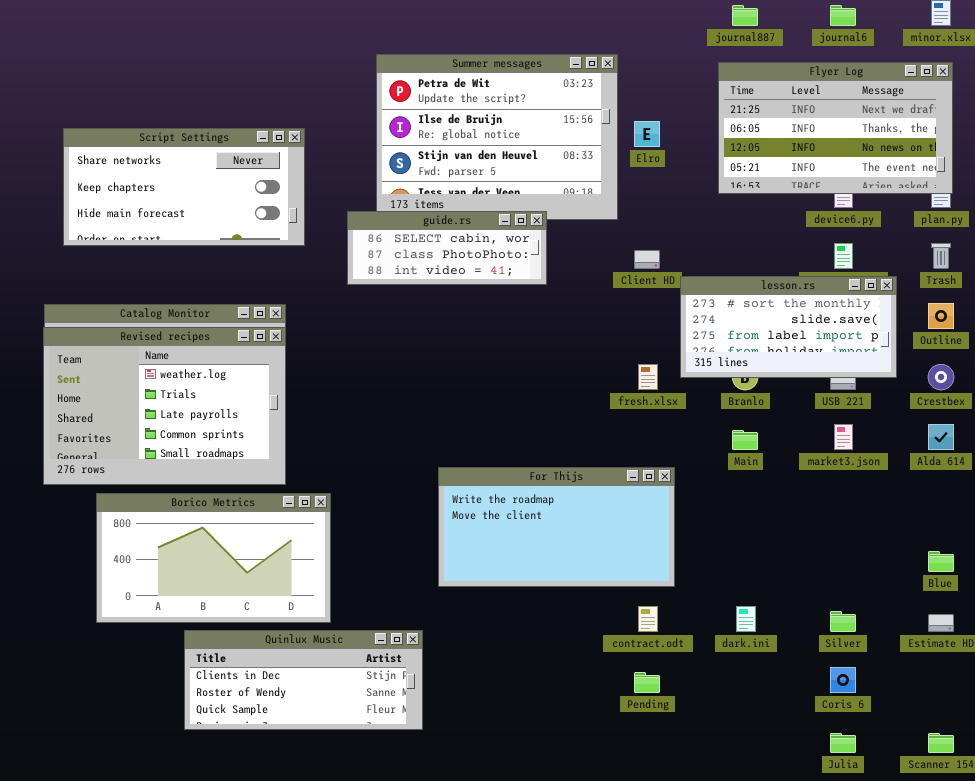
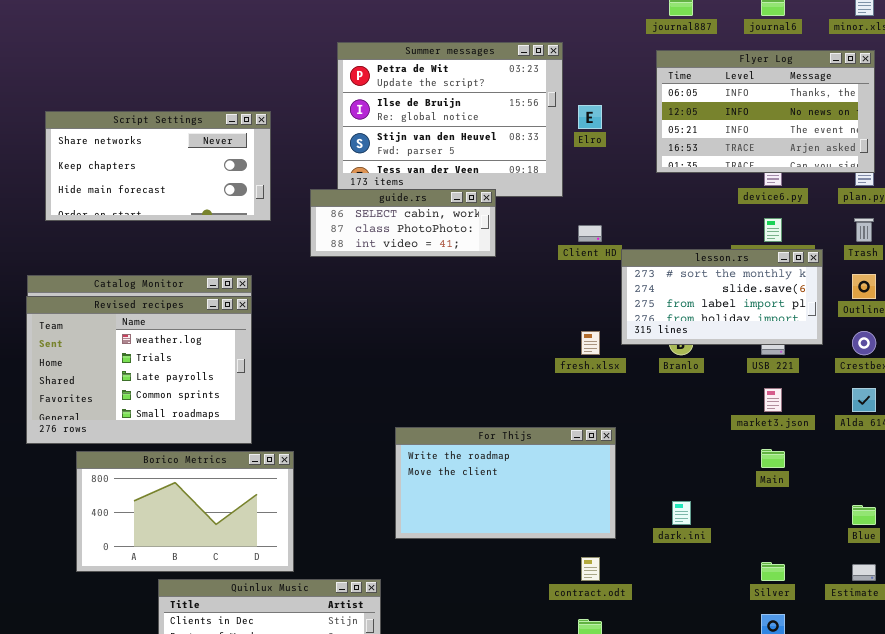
Flyer Log: [718,62,953,194] -> [656,50,875,173], scrolled down 1 row
Main: [732,430,758,450] -> [761,449,785,468], moved
dark.ini: [736,606,756,632] -> [672,501,691,525], moved

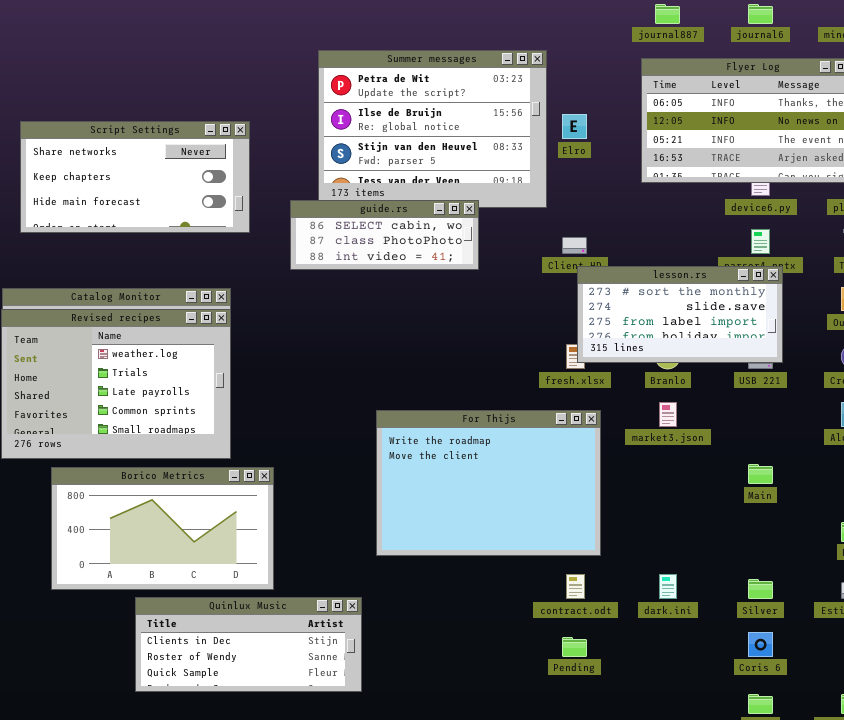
lesson.rs: [621,249,823,345] -> [577,266,783,363], moved
market3.json: [764,388,782,412] -> [659,402,677,427], moved
For Thijs: [395,427,616,539] -> [376,410,601,556], resized
dark.ini: [672,501,691,525] -> [659,574,677,599], moved

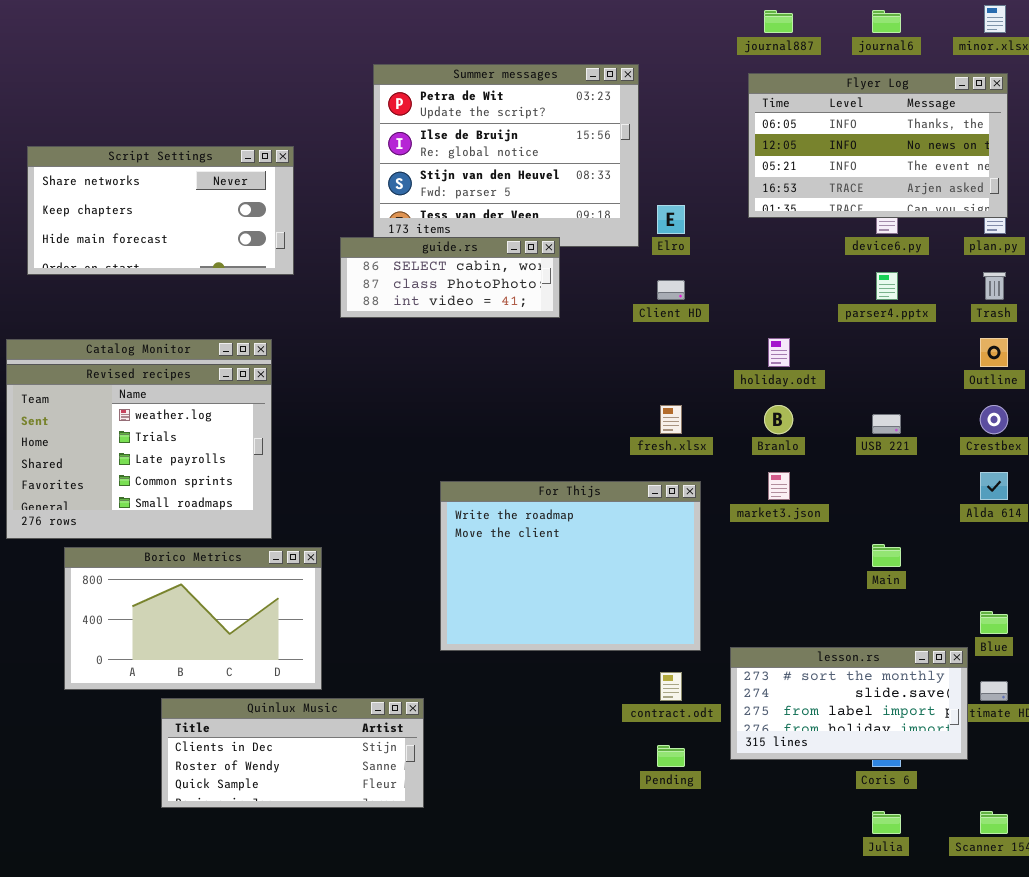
Elro: [562,114,587,139] -> [657,205,685,234], moved
lesson.rs: [577,266,783,363] -> [730,647,968,760], moved

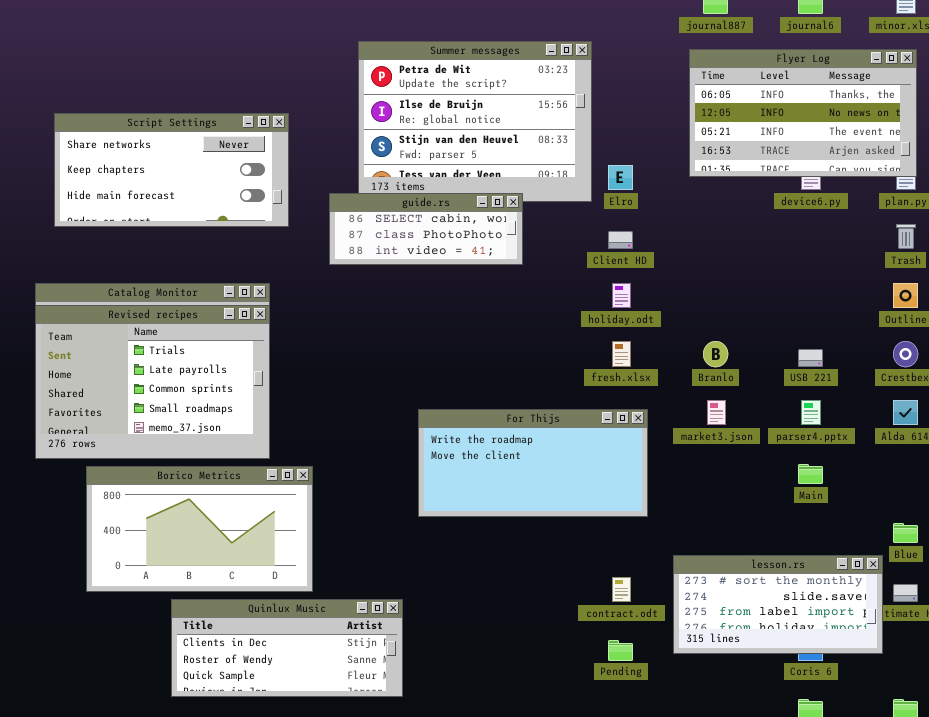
parser4.pptx: [876,272,898,300] -> [801,400,821,425], moved
holiday.odt: [768,338,790,367] -> [612,283,631,308], moved
Revised recipes: [6,364,272,539] -> [35,305,270,459], scrolled down 1 row
For Thijs: [440,481,701,651] -> [418,409,648,517], resized

